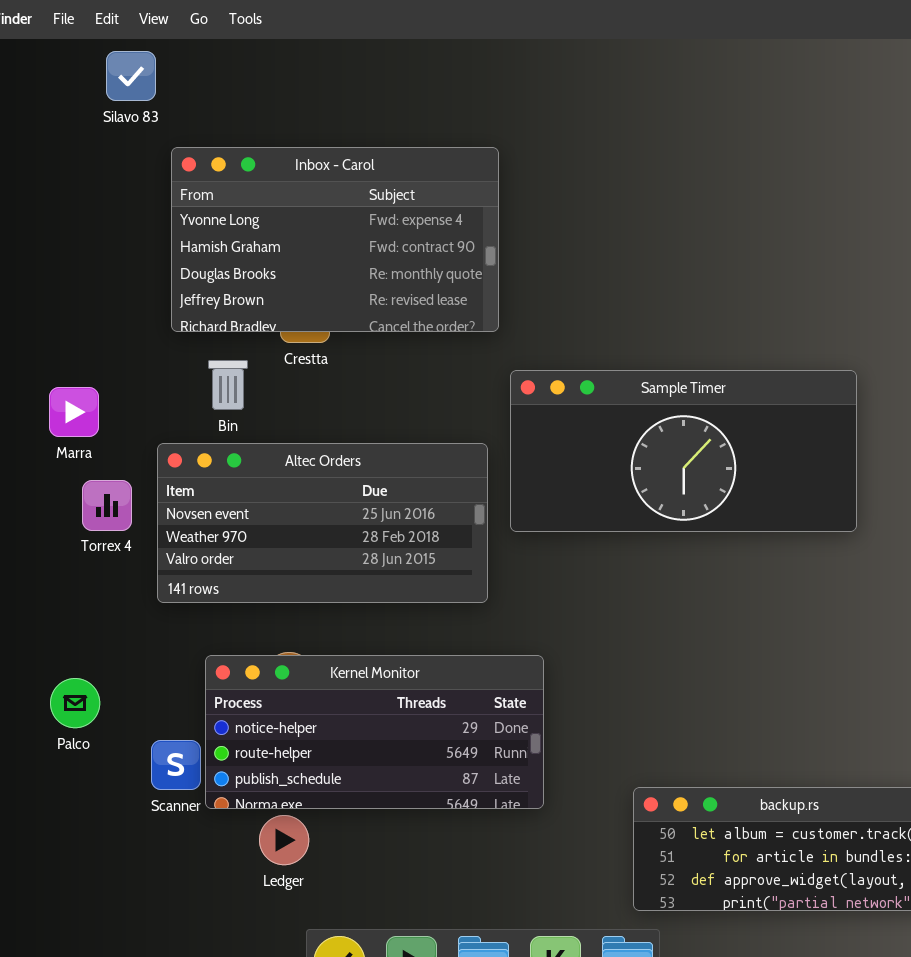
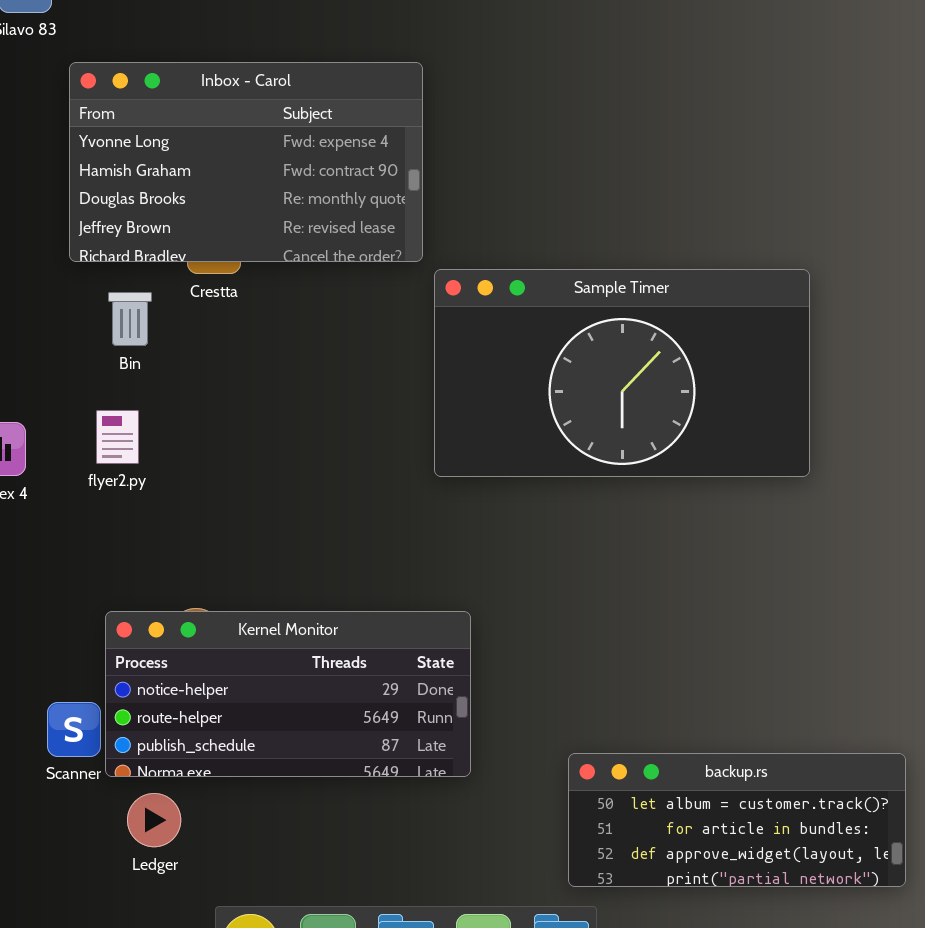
Sample Timer: [510,370,857,532] -> [434,269,810,477], resized
Altec Orders: [157,443,488,603] -> none, closed
Ledger: [259,815,309,865] -> [127,793,181,847], moved

